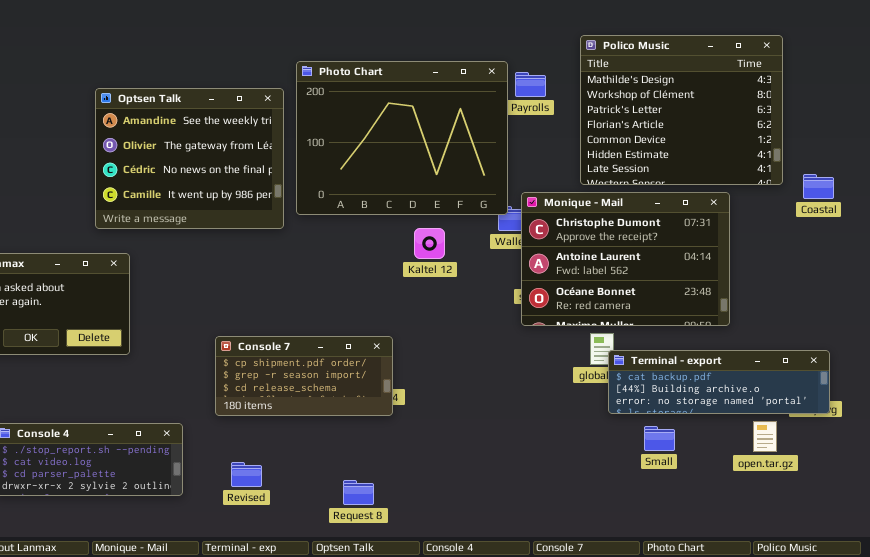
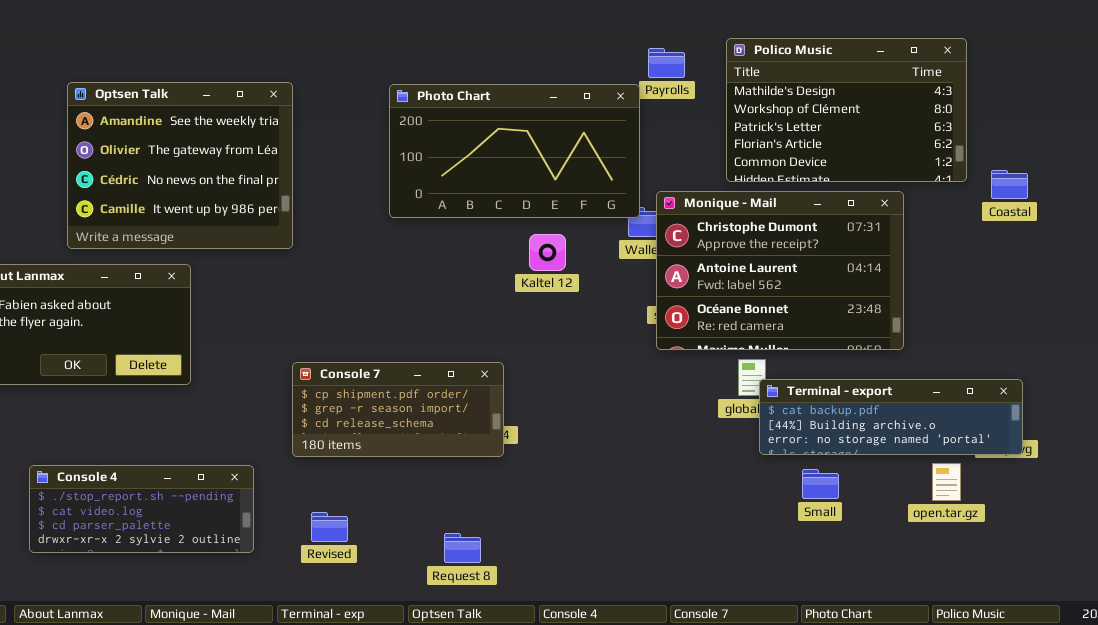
Polico Music: [580,35,783,185] -> [726,38,967,182], resized
Photo Chart: [296,61,508,215] -> [389,84,640,218], resized
Optsen Talk: [95,88,284,229] -> [67,82,293,249], moved

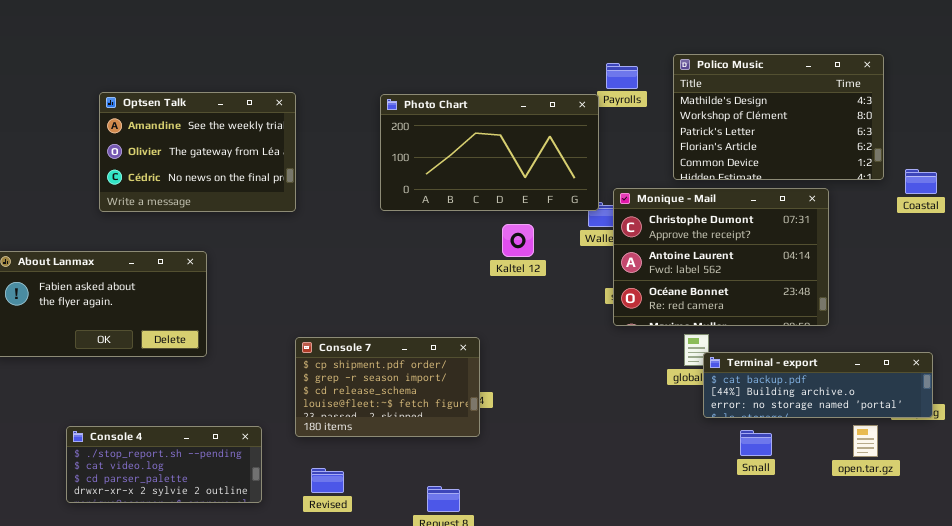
Optsen Talk: [67,82,293,249] -> [99,92,296,212], resized
Console 7: [292,362,504,457] -> [295,337,480,437], resized

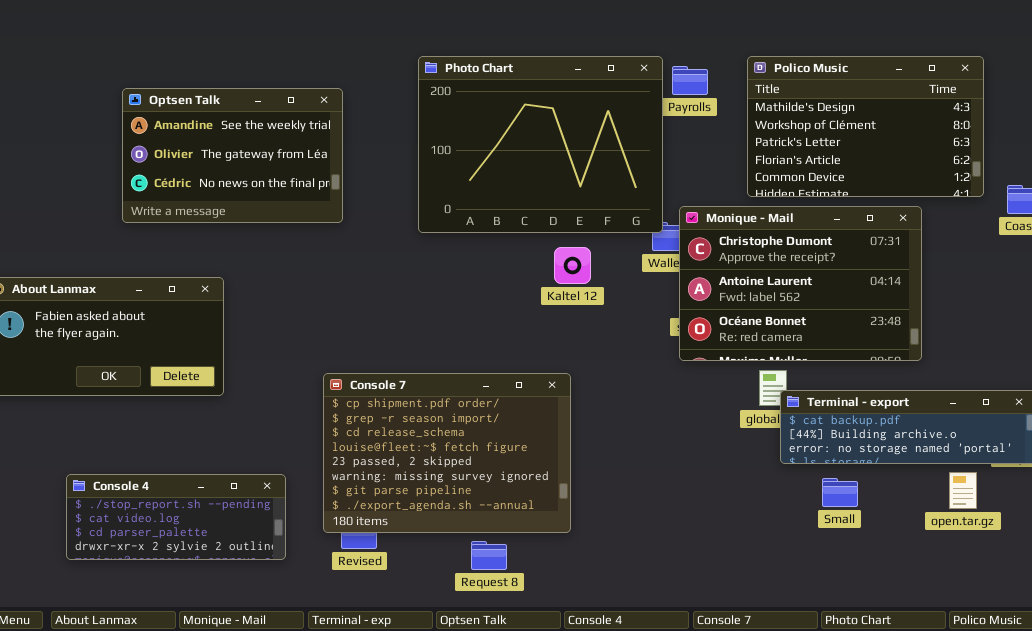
Optsen Talk: [99,92,296,212] -> [122,88,343,223], moved
Photo Chart: [380,94,599,211] -> [418,56,663,233], resized
Console 7: [295,337,480,437] -> [323,373,571,533], resized

